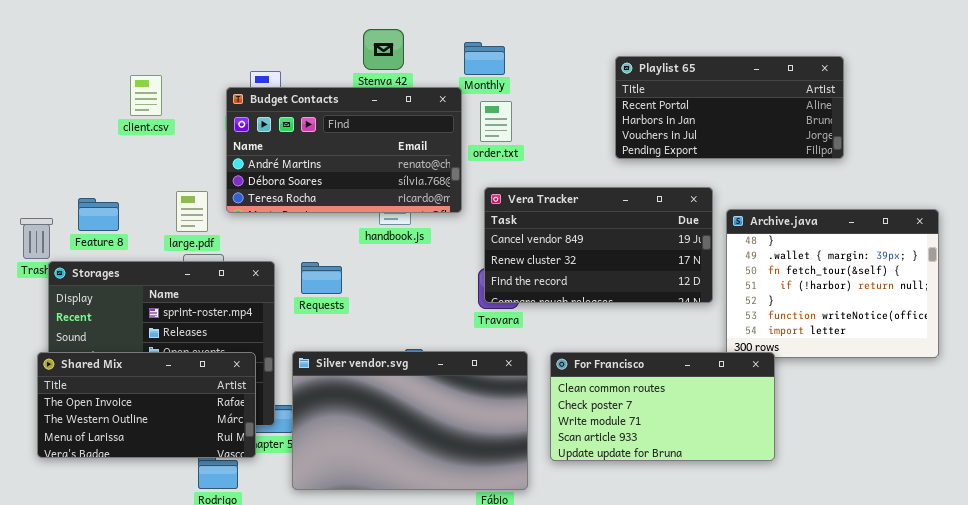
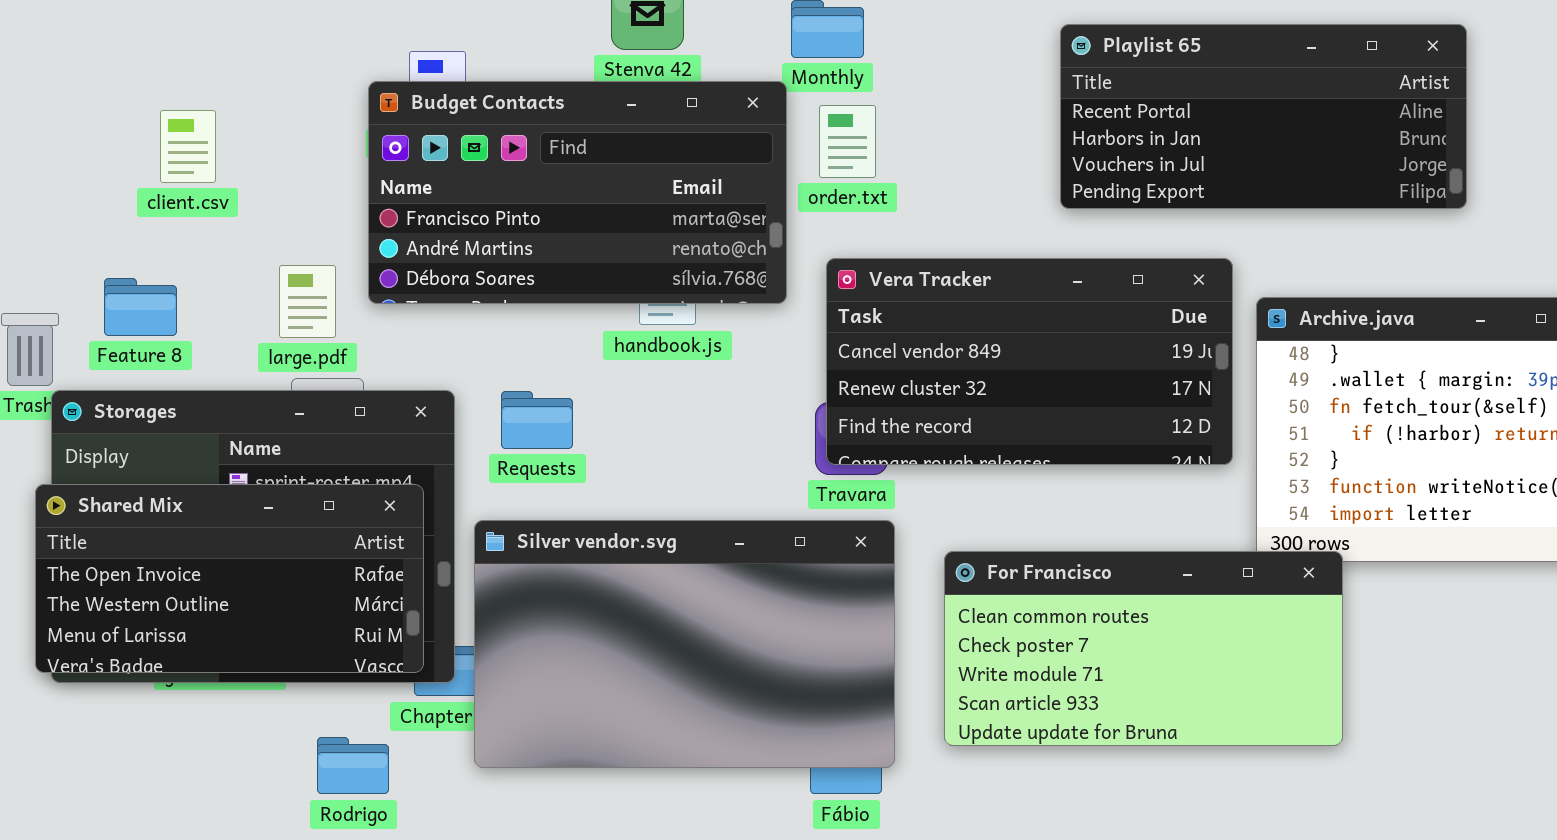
client.csv: [130,75,162,116] -> [160,110,216,183], moved
Budget Contacts: [226,87,462,213] -> [368,81,787,304], scrolled up 1 row
Silver vendor.svg: [292,351,528,490] -> [474,520,895,768], moved
Shared Mix: [37,352,256,458] -> [35,484,424,673], moved

